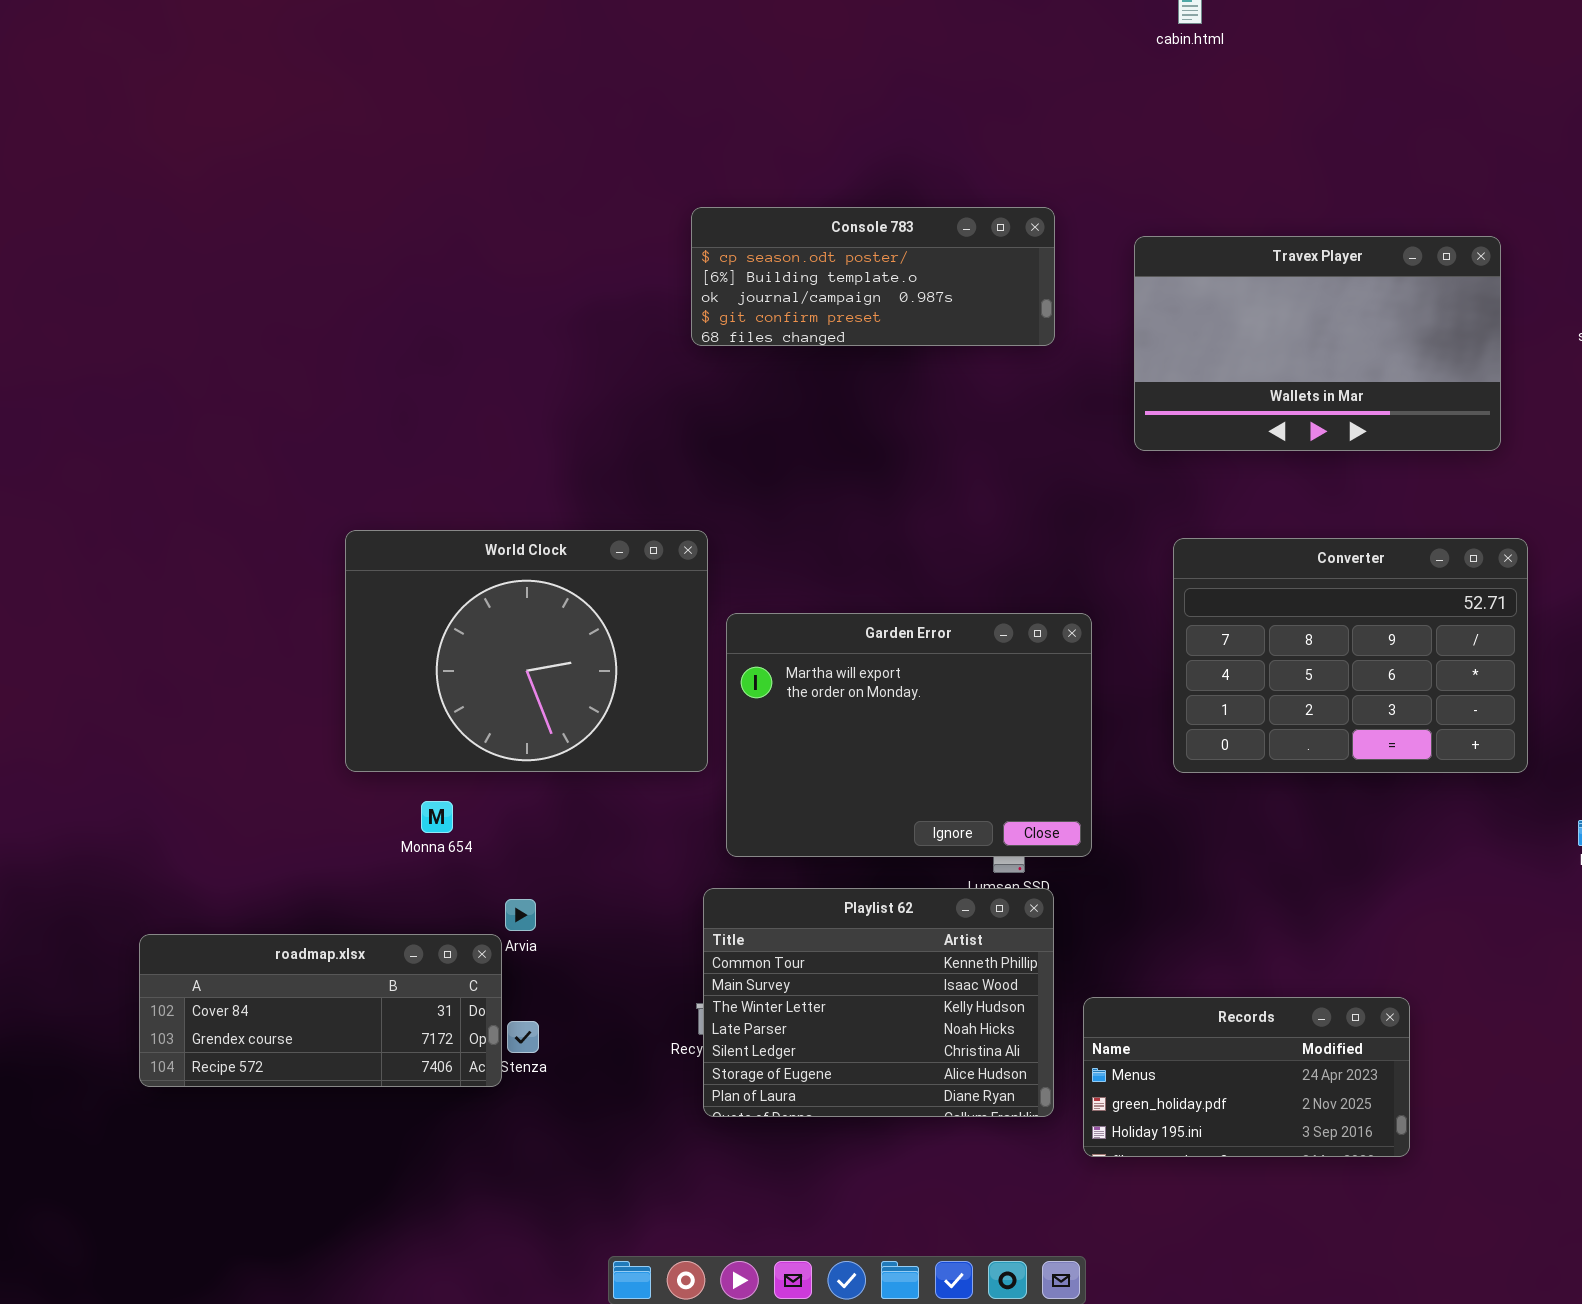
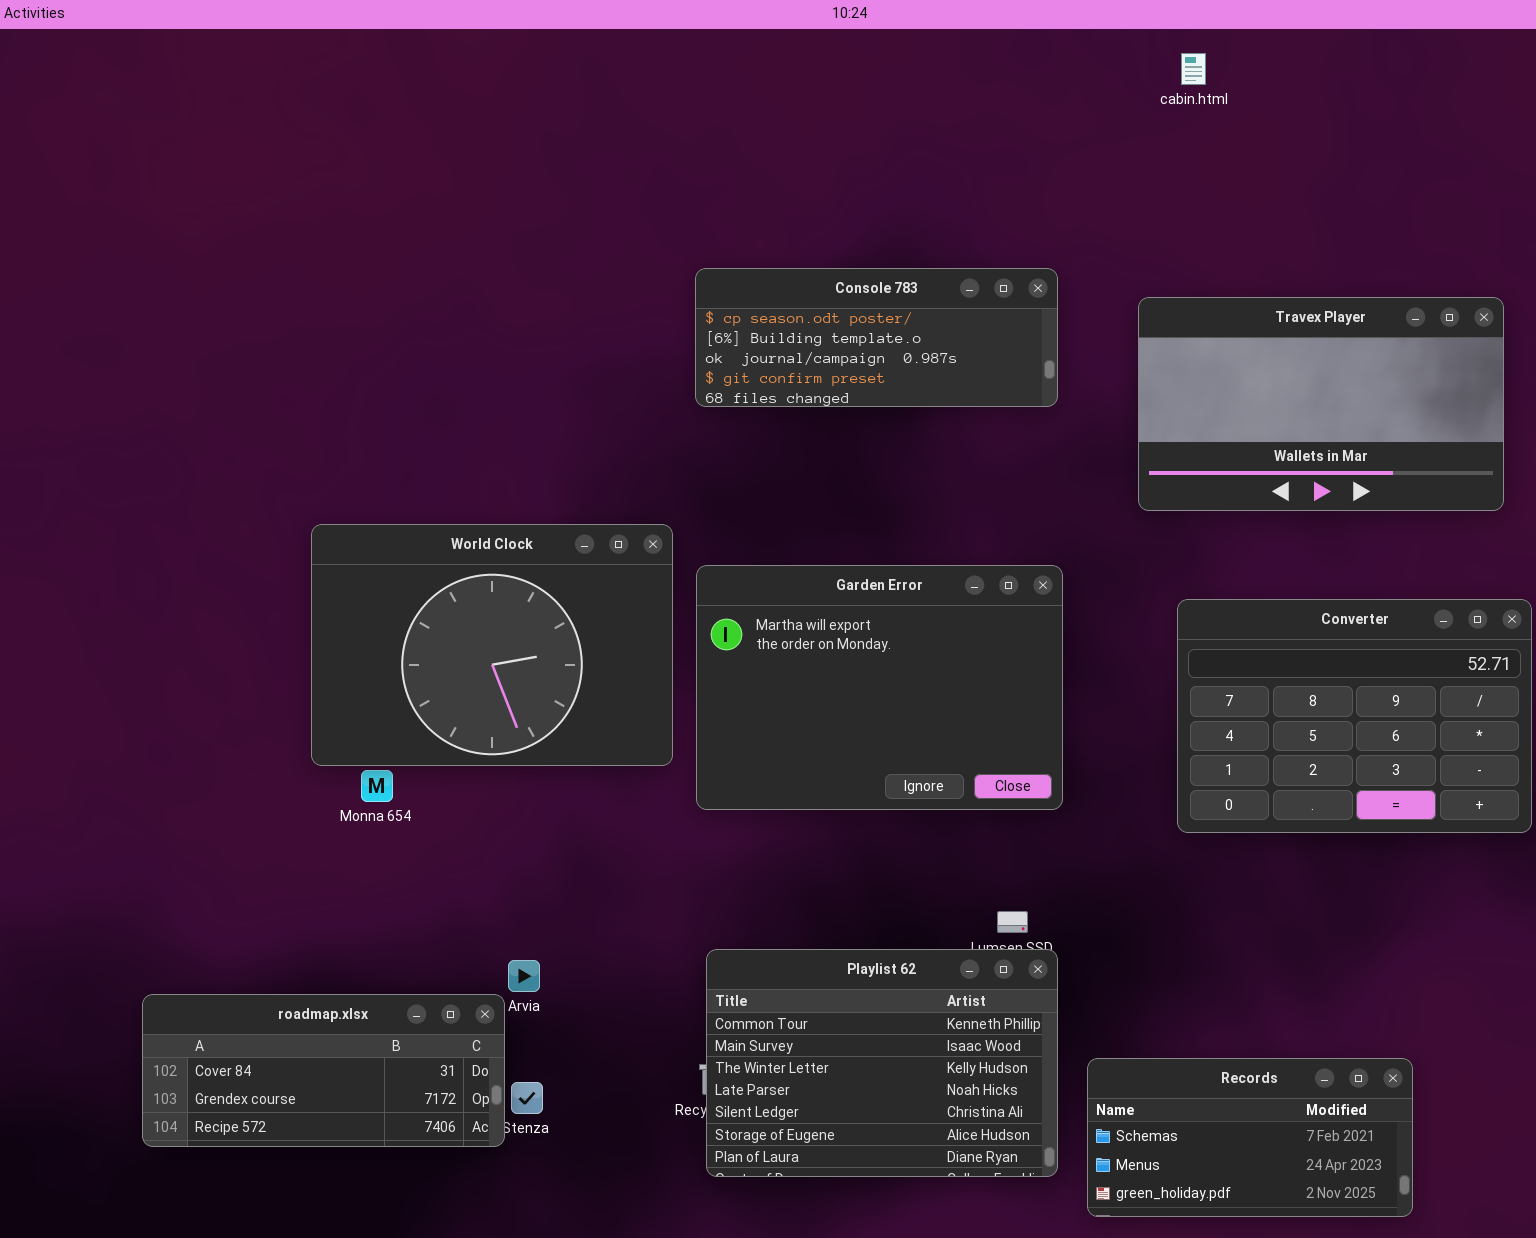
World Clock: [345,530,708,772] -> [311,524,673,766], moved
Garden Error: [726,613,1092,857] -> [696,565,1063,810], moved
Monna 654: [421,801,453,833] -> [361,770,393,802], moved
Records: [1083,997,1410,1157] -> [1087,1058,1413,1217], scrolled up 1 row

